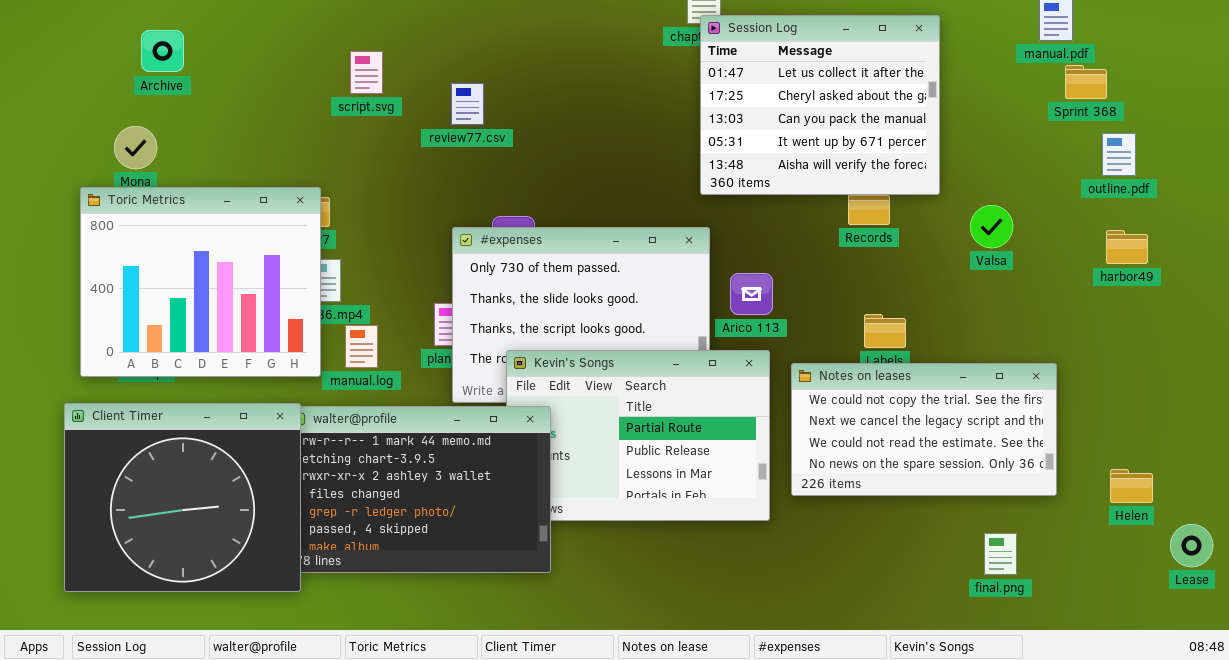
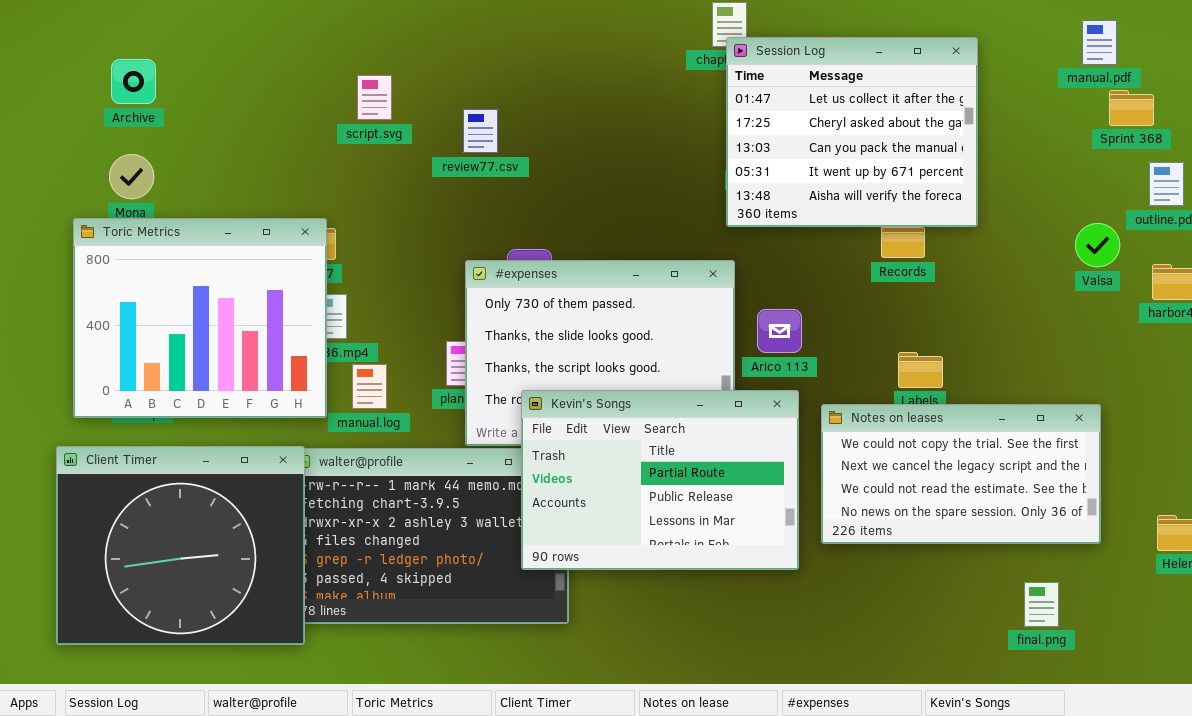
Archive: [141,30,184,72] -> [111,59,156,104], moved
Valsa: [970,205,1013,248] -> [1075,223,1120,267], moved
Kevin's Songs: [506,350,770,521] -> [521,390,799,570], raised

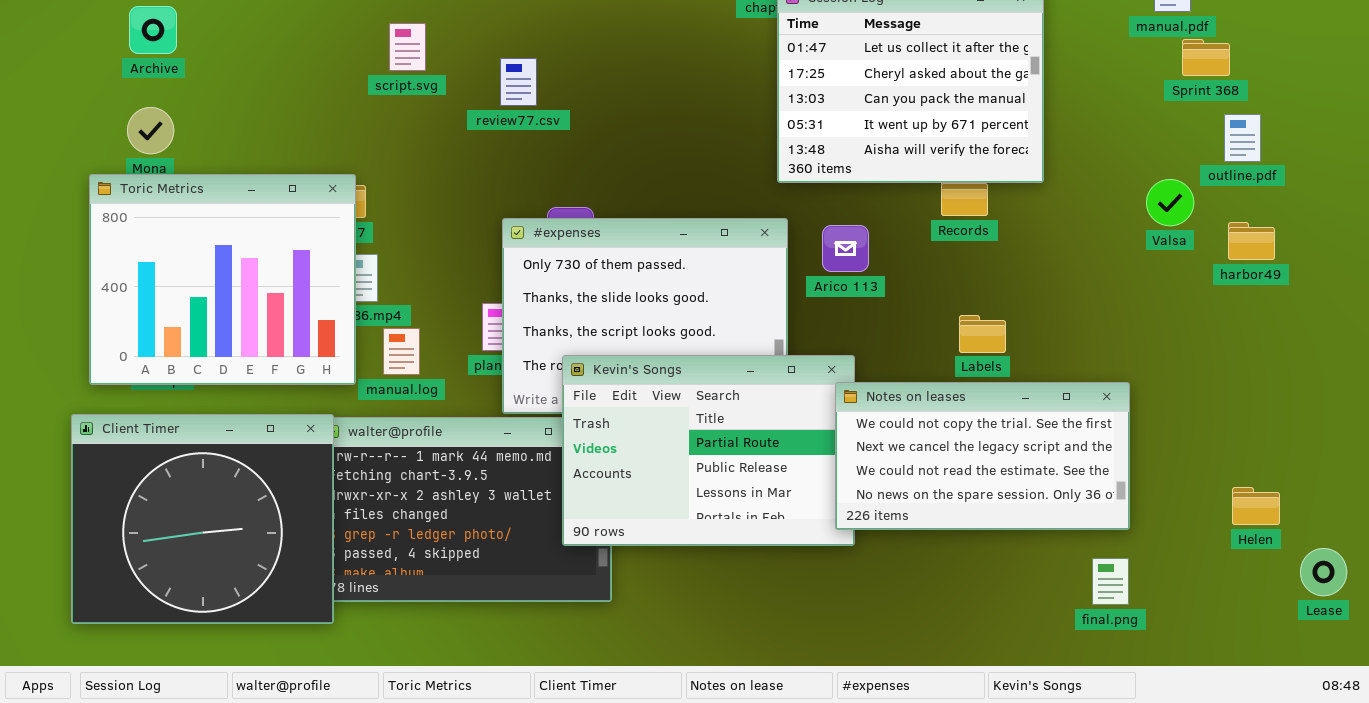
Arico 113: [757,309,802,353] -> [822,225,869,272], moved
Notes on leases: [821,404,1101,544] -> [835,382,1130,530], moved

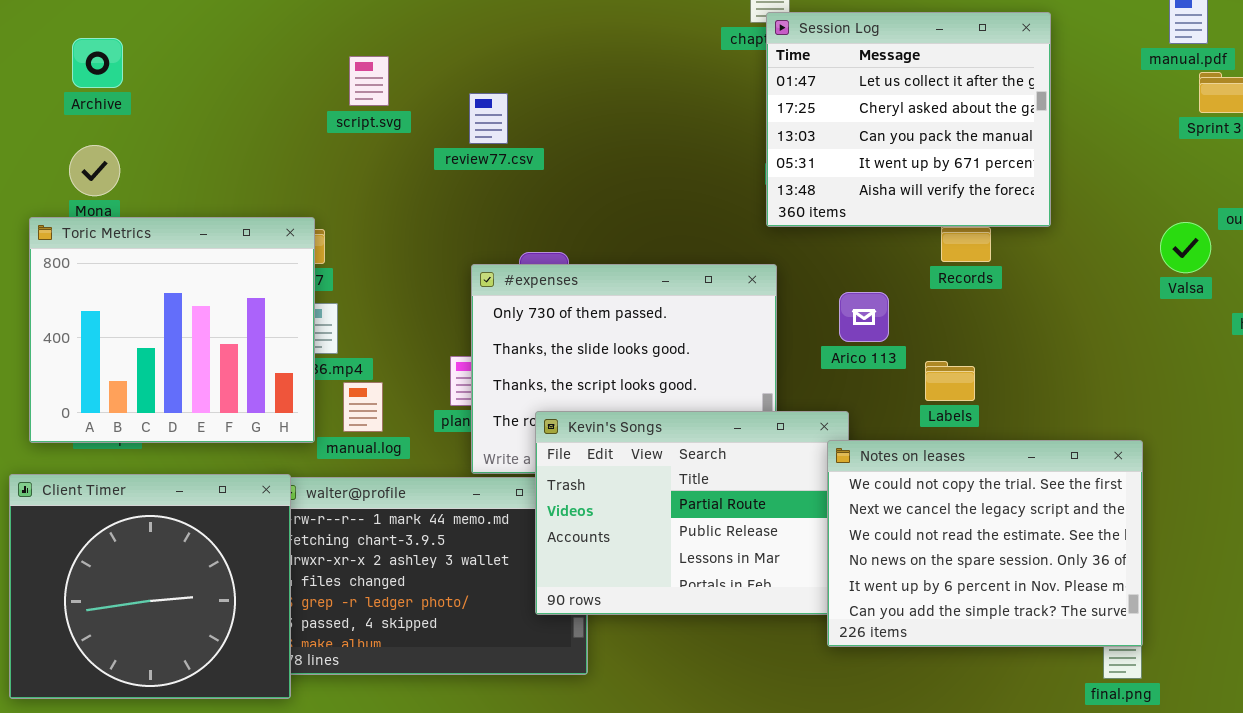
Arico 113: [822,225,869,272] -> [839,292,889,342], moved
Labels: [959,315,1006,353] -> [925,361,975,401], moved
Notes on leases: [835,382,1130,530] -> [827,440,1143,647], resized

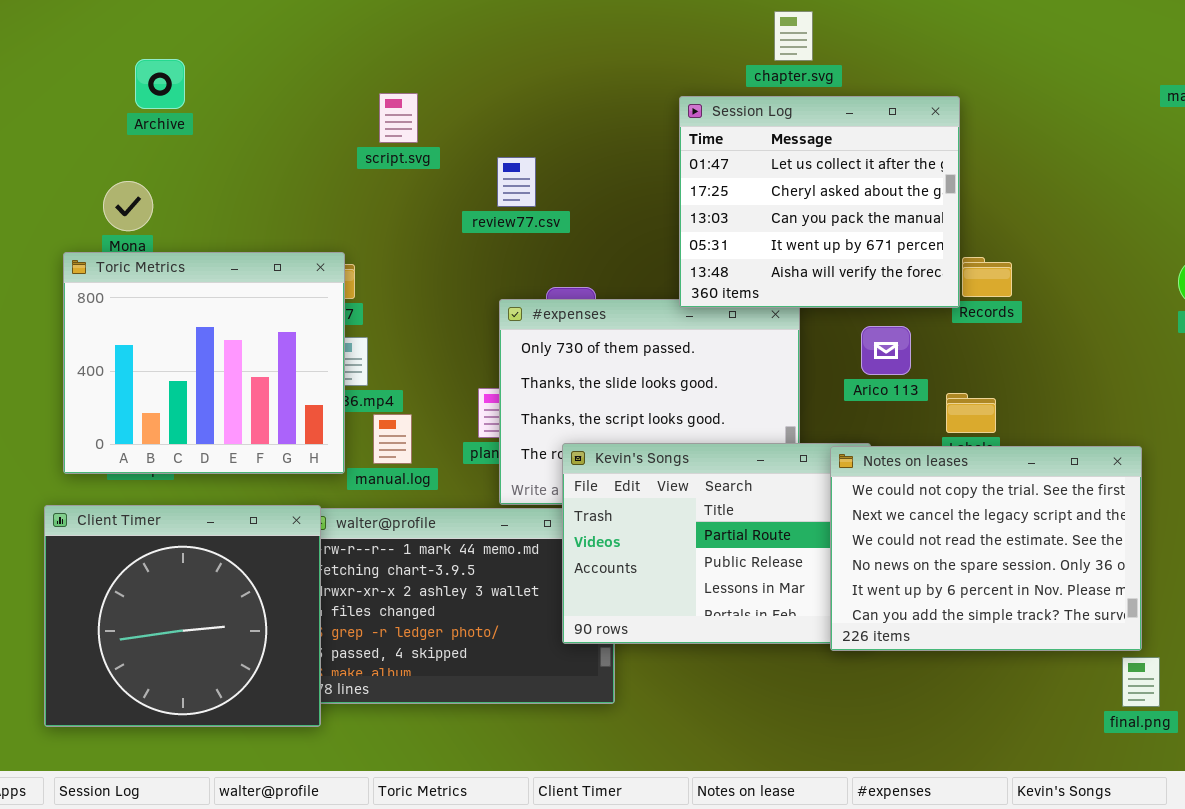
Session Log: [766,12,1051,227] -> [679,96,960,308], moved
Archive: [72,38,123,88] -> [135,59,185,109], moved
review77.csv: [469,93,508,144] -> [497,157,536,207], moved
Notes on leases: [827,440,1143,647] -> [830,446,1142,651], moved

